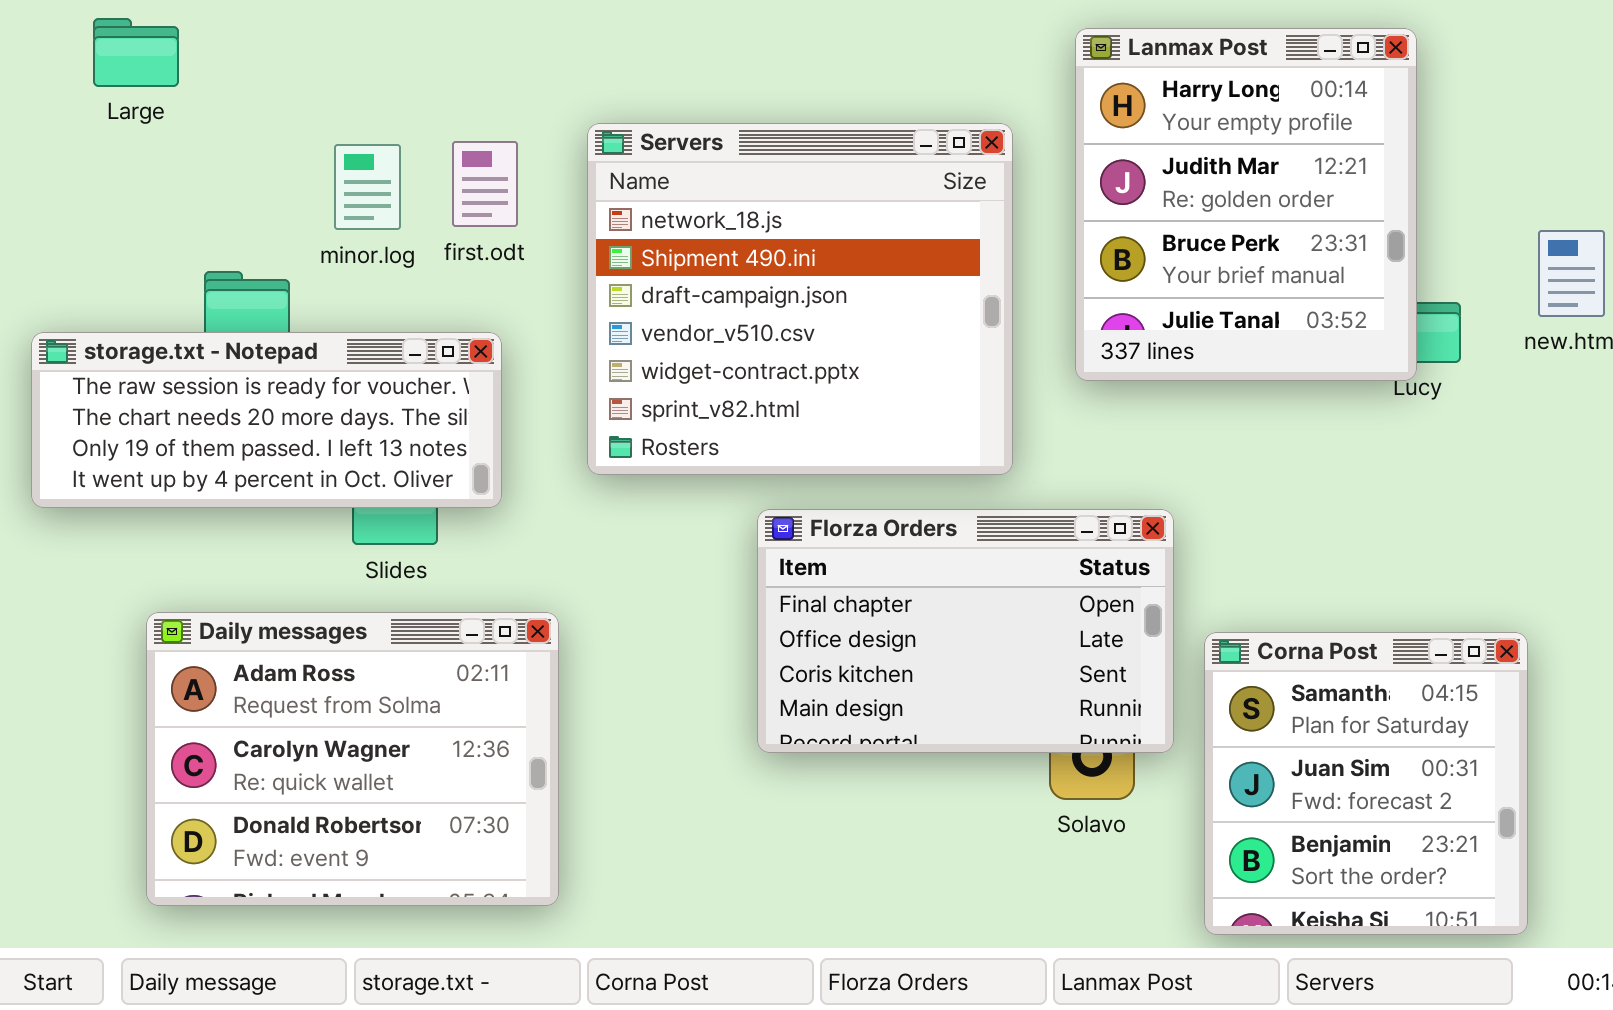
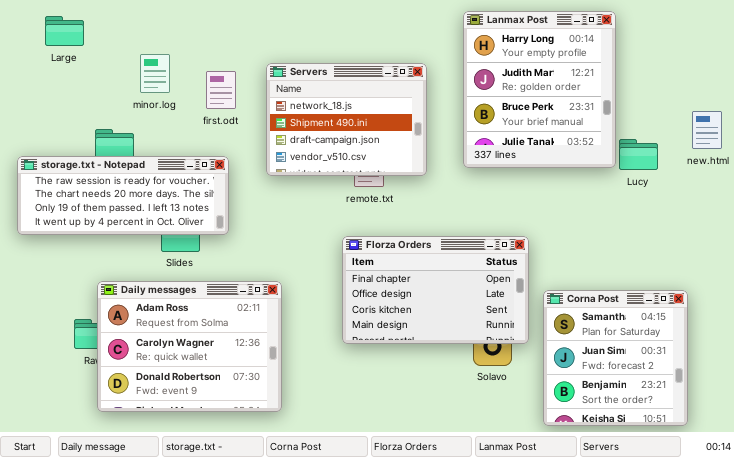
Lanmax Post: [1075,28,1417,381] -> [463,11,616,168], moved
Servers: [587,123,1013,475] -> [266,63,427,176], resized
minor.log: [334,144,401,230] -> [140,54,170,93], moved
Daily messages: [146,612,559,906] -> [97,281,282,412], moved

